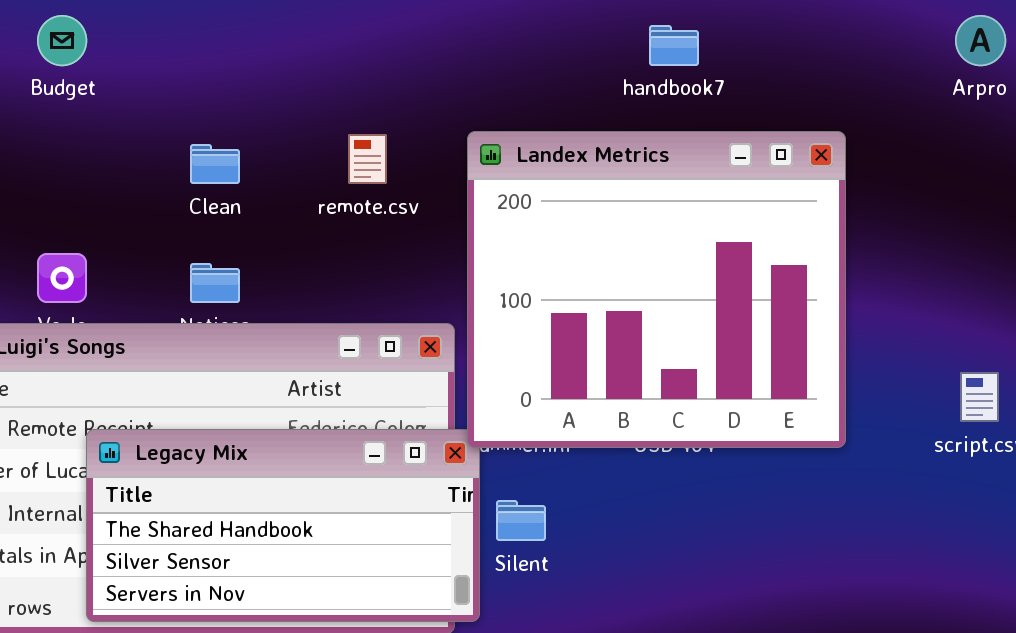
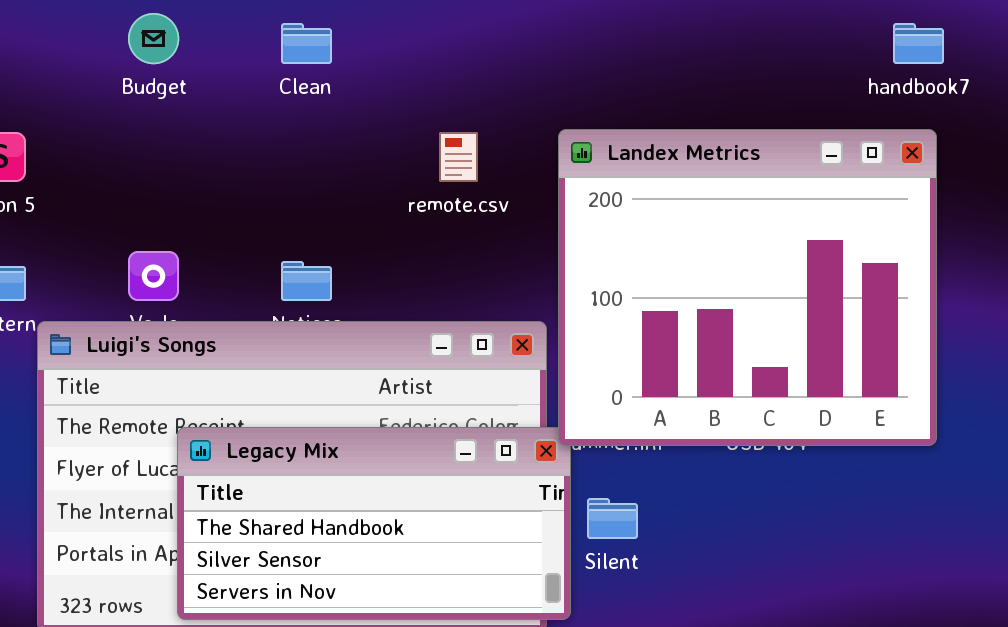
handbook7: [649,25,699,66] -> [893,23,944,64], moved
Clean: [190,144,240,184] -> [281,23,332,64], moved

